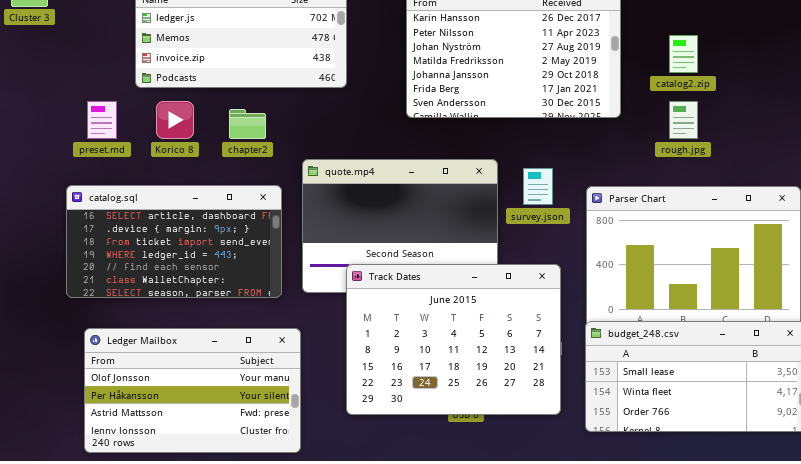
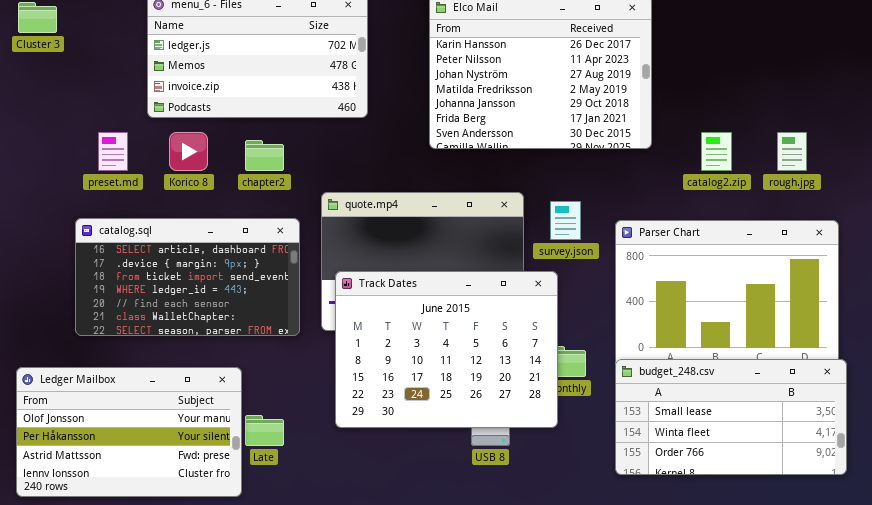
catalog2.zip: [669,35,698,73] -> [701,132,732,171], moved
rough.jpg: [669,101,698,139] -> [777,132,807,171], moved
Track Dates: [346,264,561,415] -> [335,271,558,428], moved
Ledger Mailbox: [84,328,301,453] -> [16,367,242,497], moved

